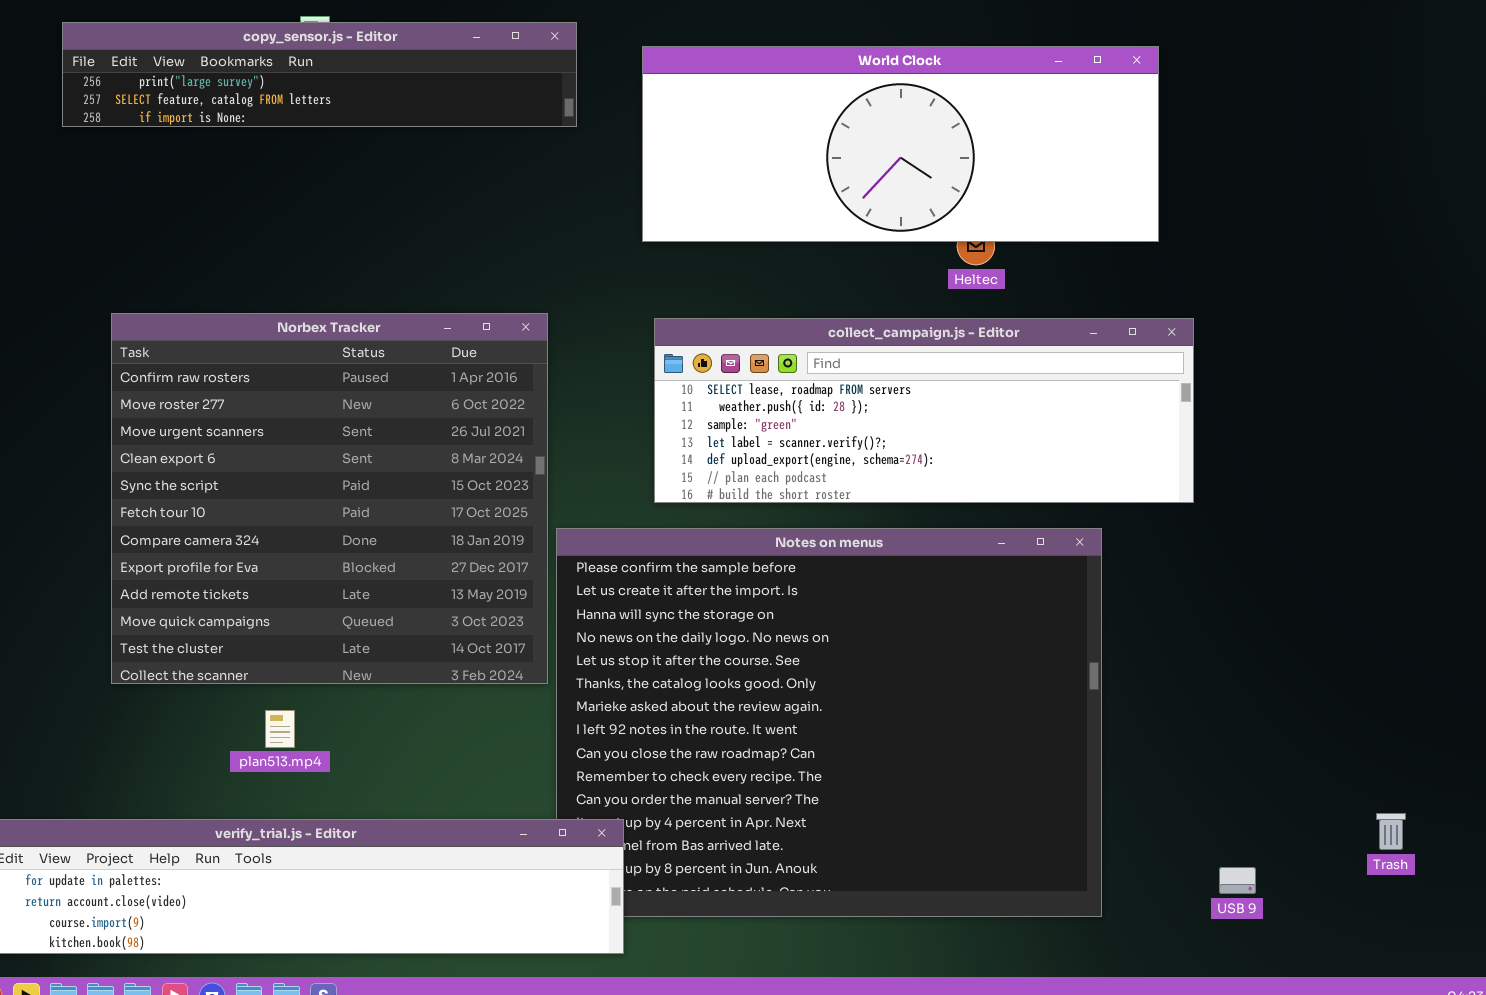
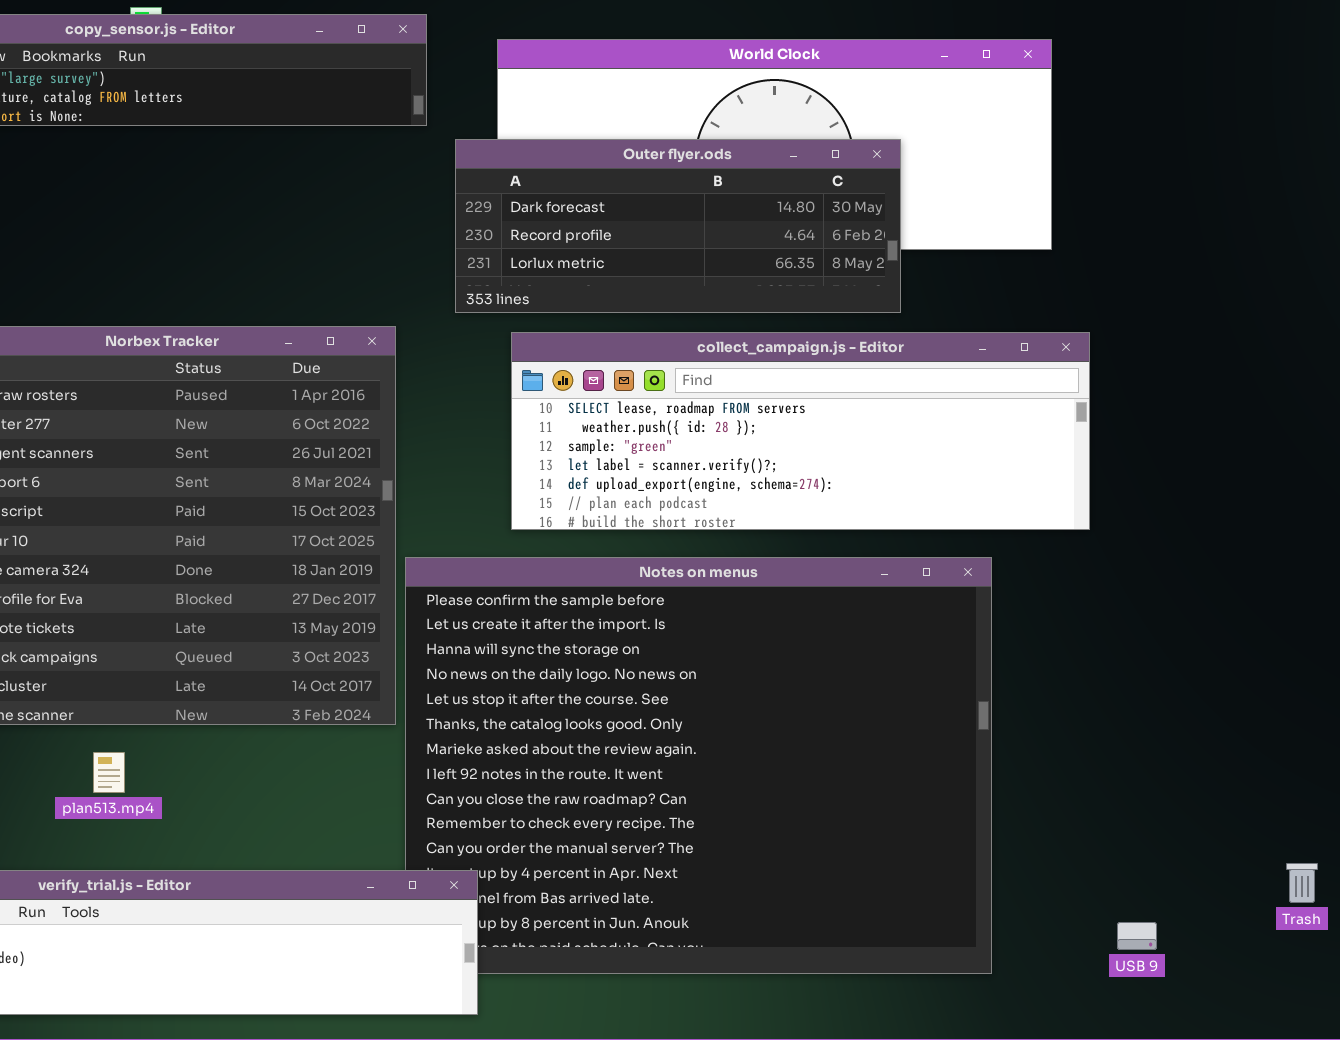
Outer flyer.ods: none -> [455,139,901,313], opened

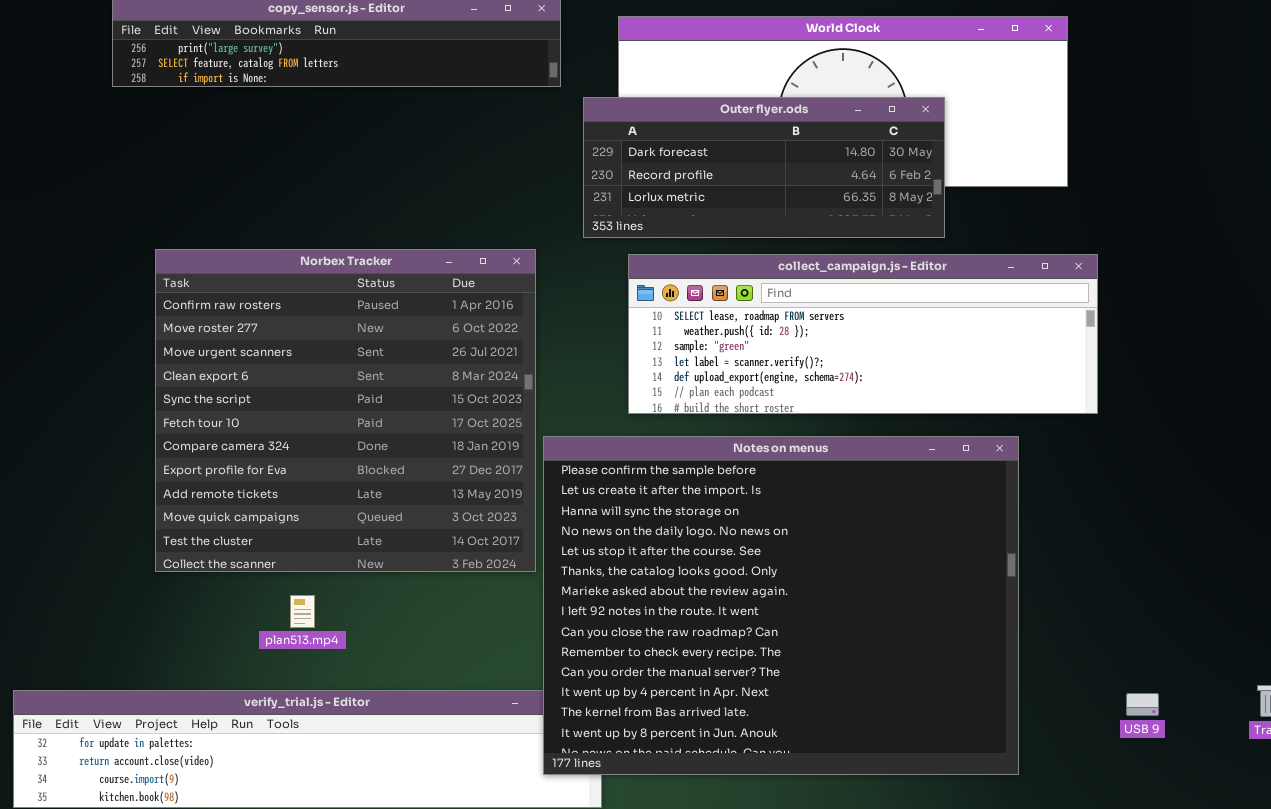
Notes on menus: [405,557,992,974] -> [543,436,1019,775], raised
USB 9: [1117,922,1157,950] -> [1126,693,1159,716], moved

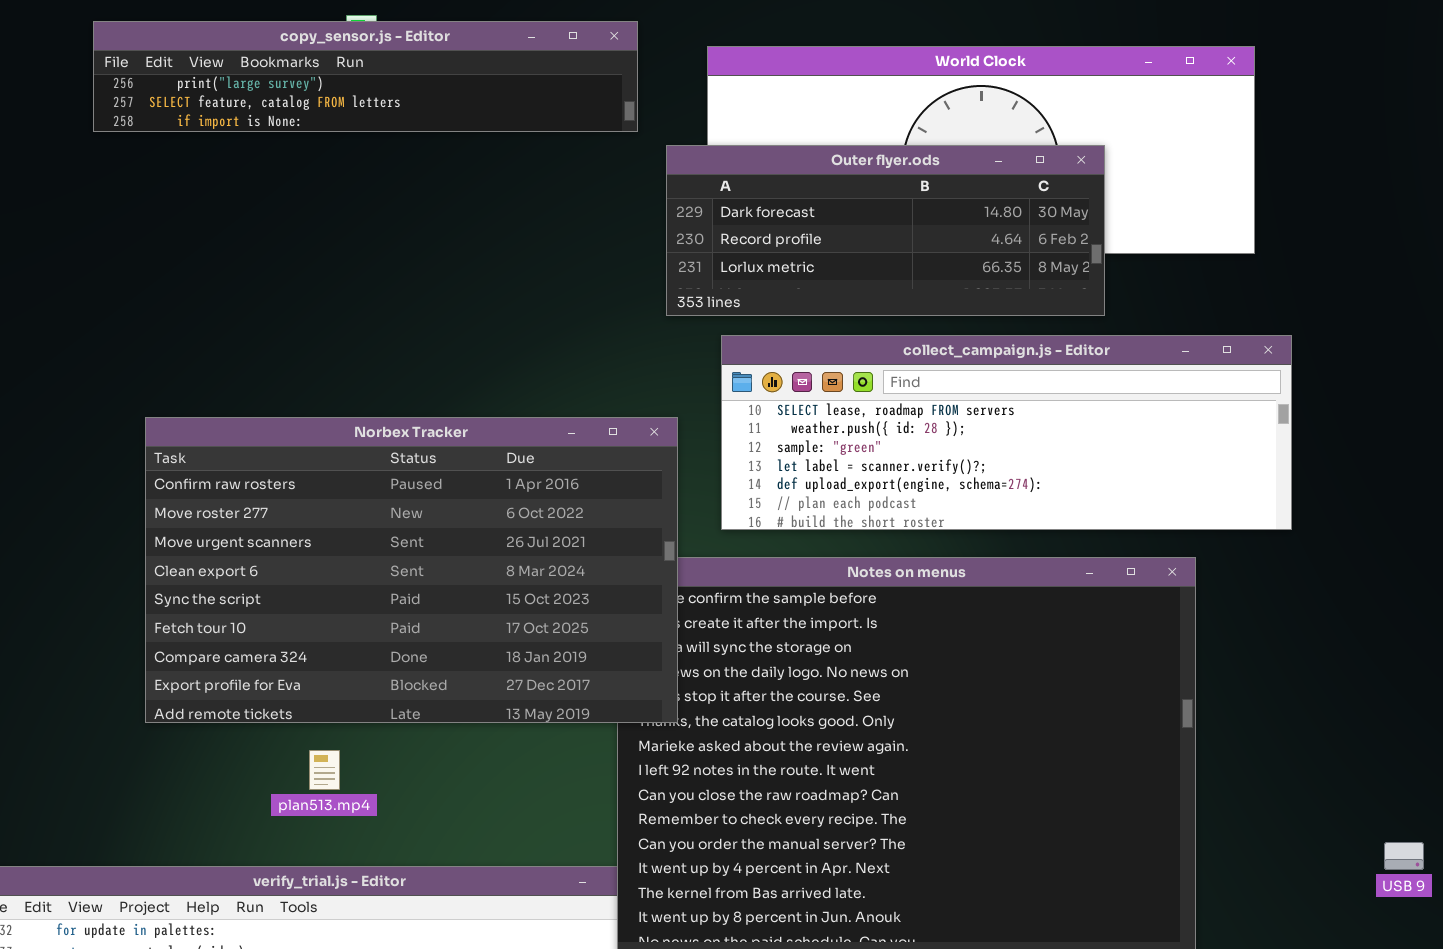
Norbex Tracker: [155,249,536,572] -> [145,417,678,723], resized
USB 9: [1126,693,1159,716] -> [1384,842,1424,870], moved

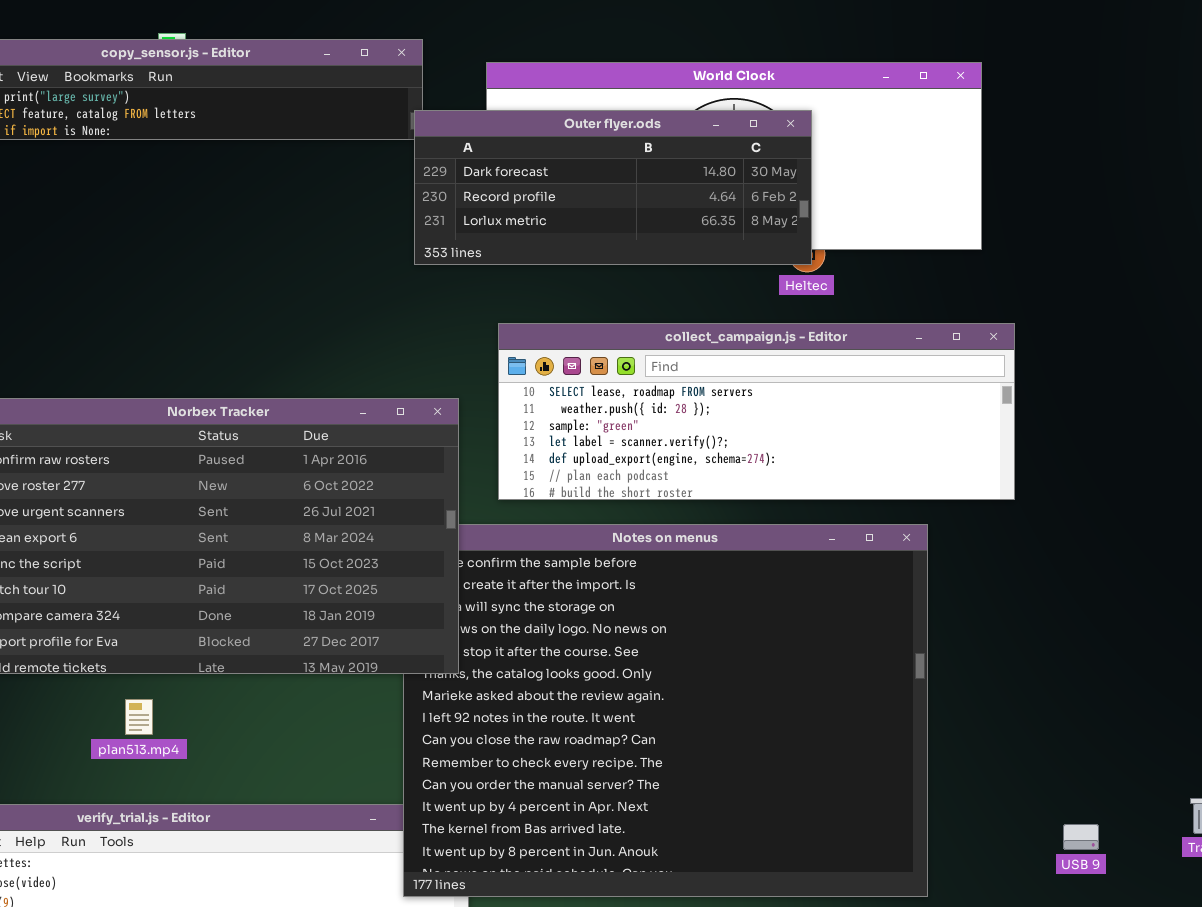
Outer flyer.ods: [666,145,1105,316] -> [414,110,812,265], moved
USB 9: [1384,842,1424,870] -> [1063,824,1099,850], moved

